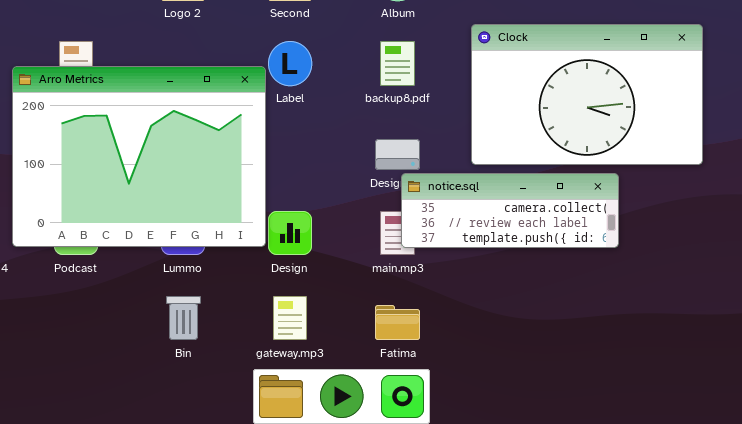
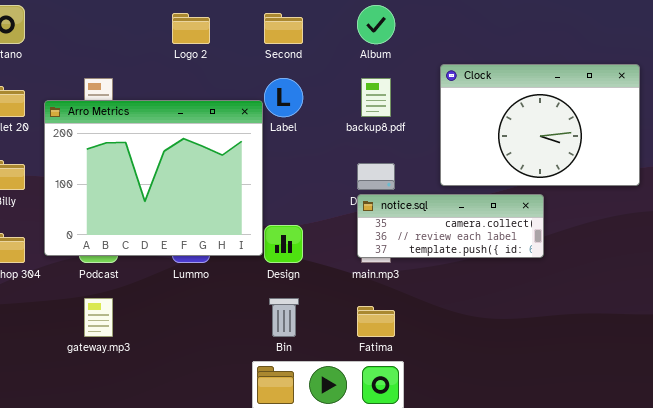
notice.sql: [401,173,619,248] -> [357,194,544,258], moved
Bin: [166,296,201,340] -> [269,298,299,337], moved
gateway.mp3: [273,296,307,340] -> [84,298,113,337], moved

